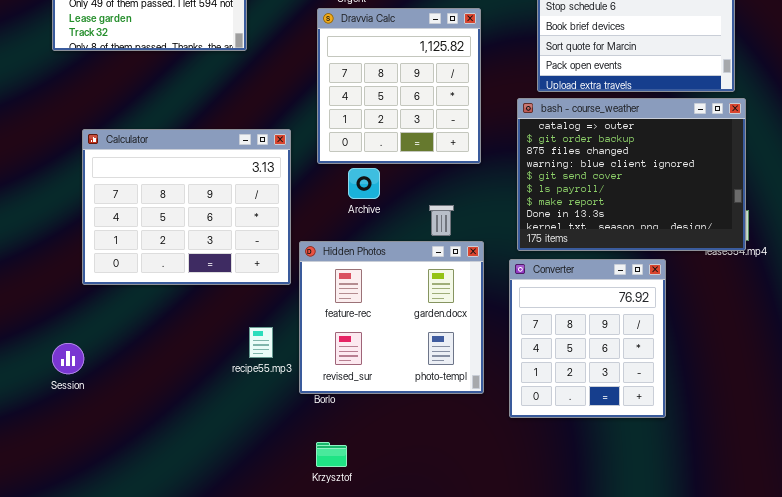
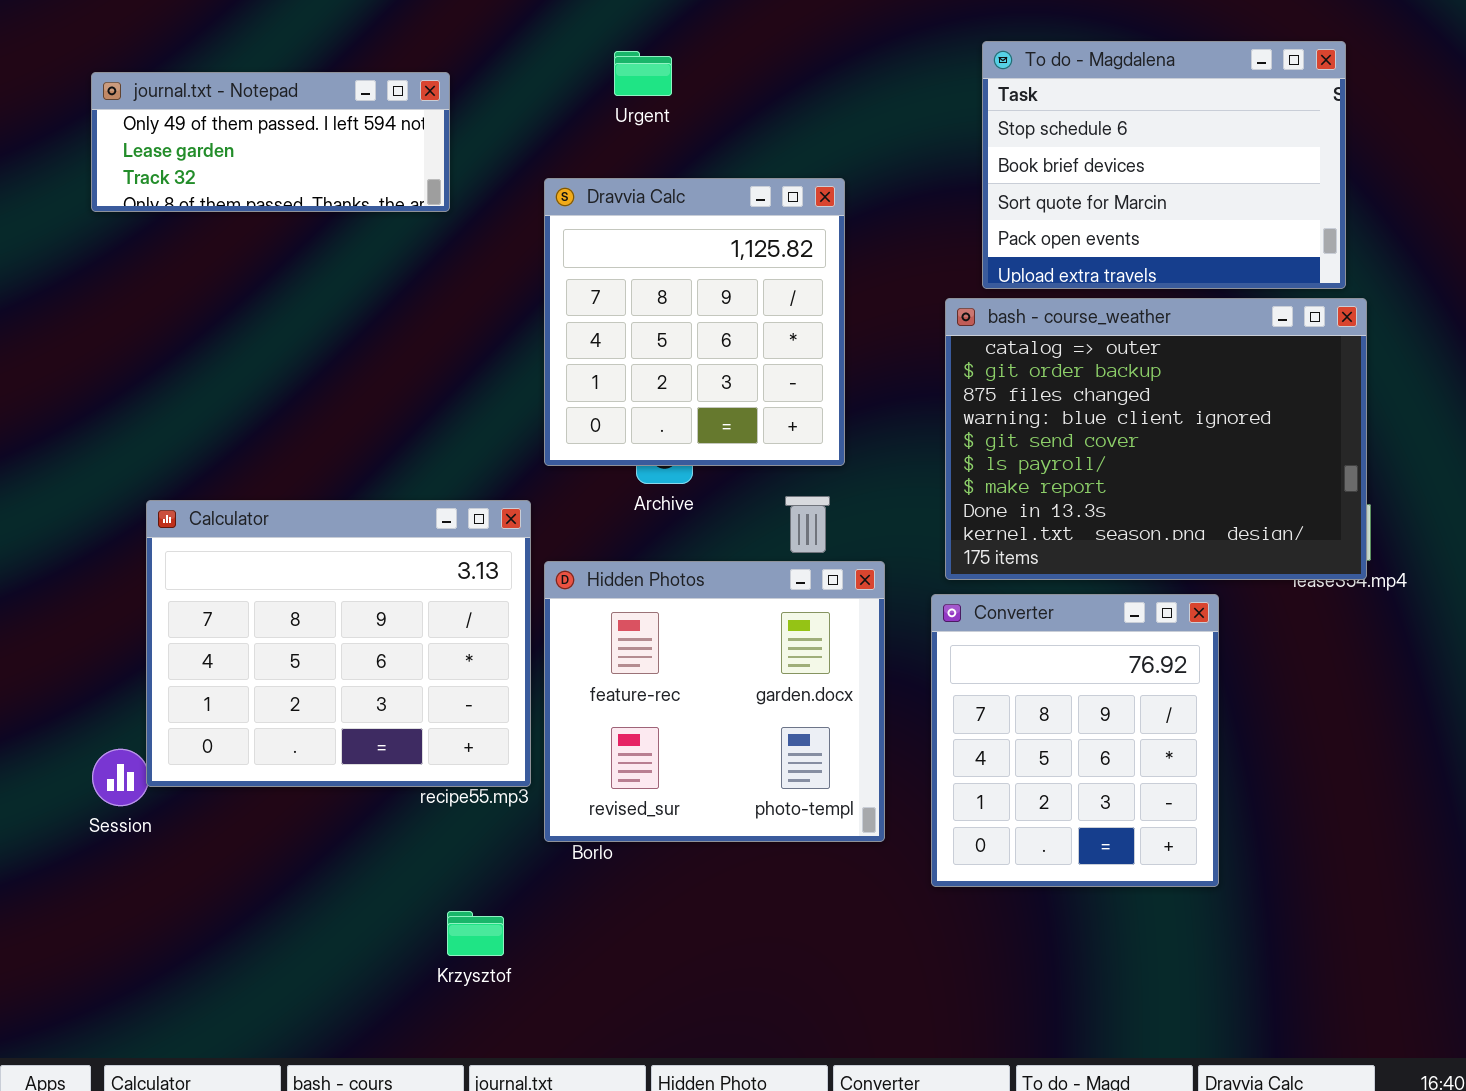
Dravvia Calc: [317,8,481,164] -> [544,178,845,466], moved
Calculator: [82,129,291,285] -> [146,500,531,787], moved
Krzysztof: [316,442,347,467] -> [447,911,504,956], moved

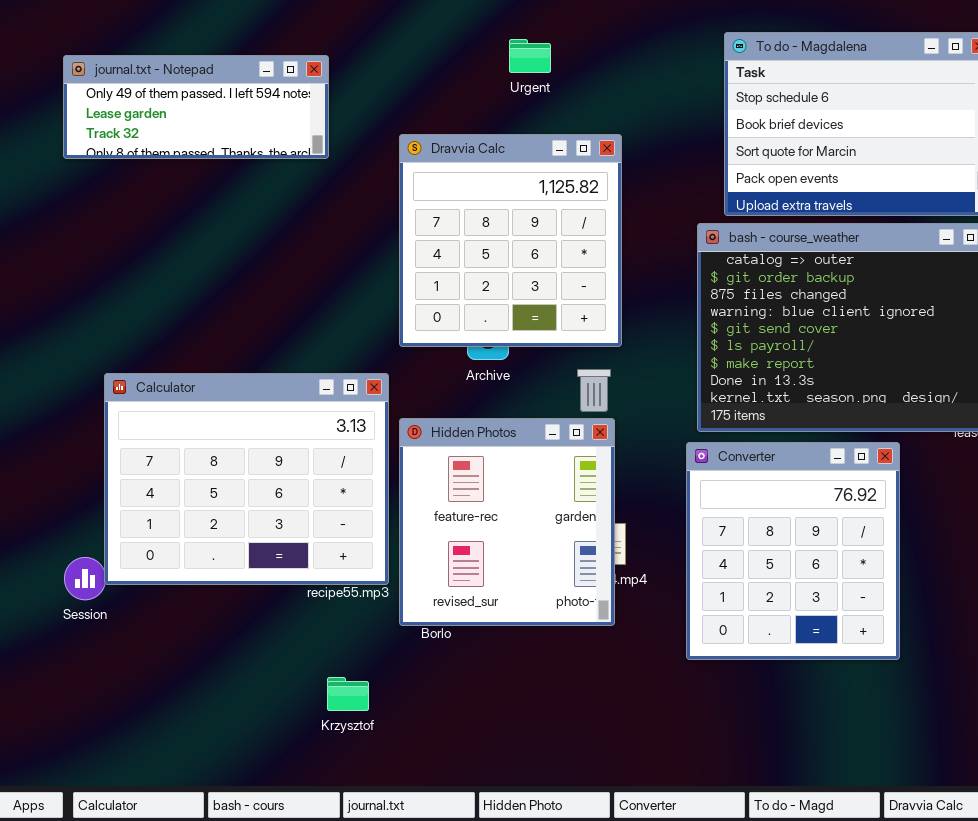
Urgent: [614,51,672,96] -> [509,39,551,73], moved
Hidden Photos: [544,561,885,842] -> [399,418,615,626], resized

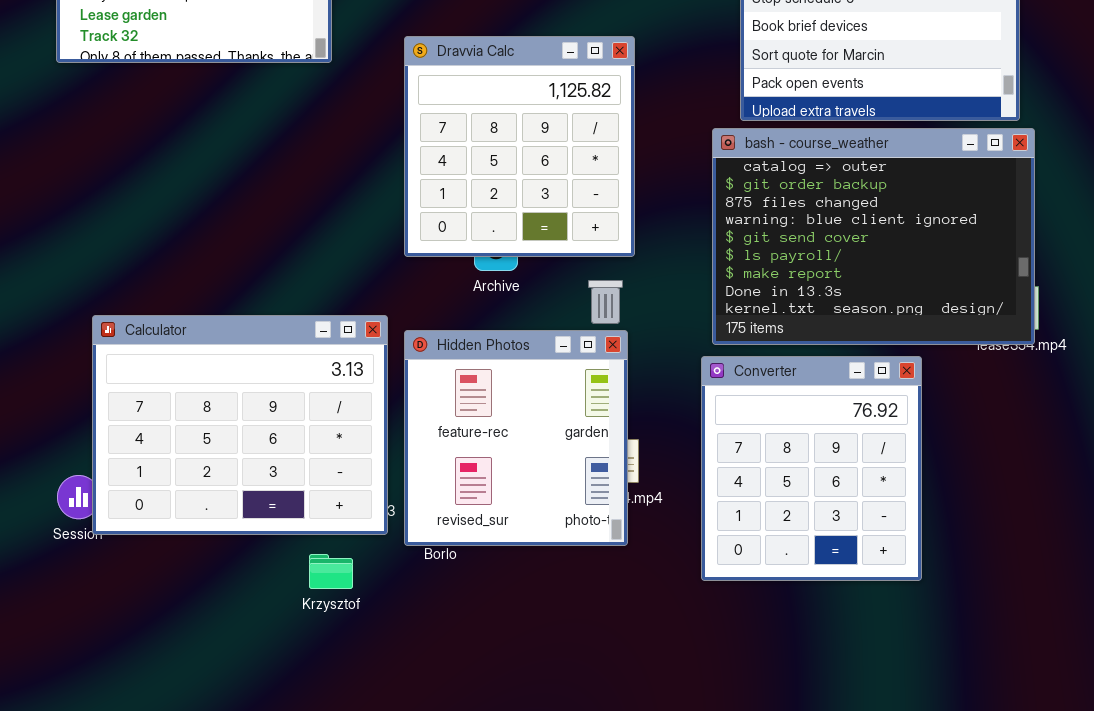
Calculator: [104,373,389,585] -> [92,315,388,535], moved
Krzysztof: [327,677,369,711] -> [309,554,353,589], moved

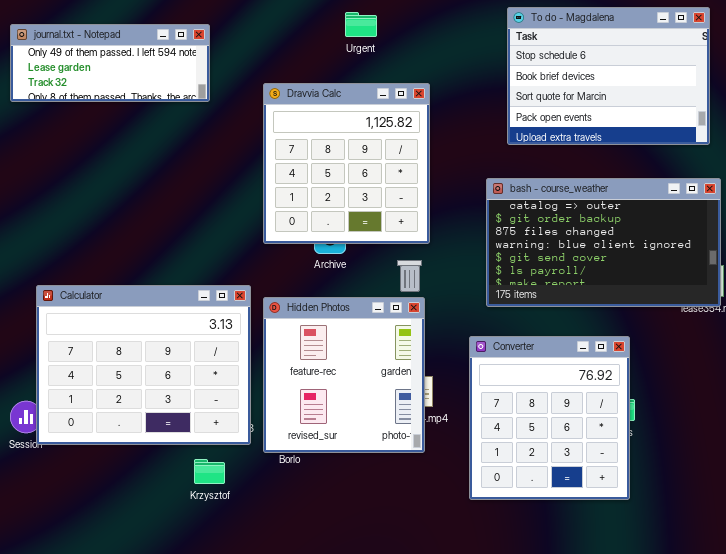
bash - course_weather: [712,128,1035,345] -> [486,178,721,307], resized
Converter: [701,356,922,581] -> [469,336,630,500], moved

